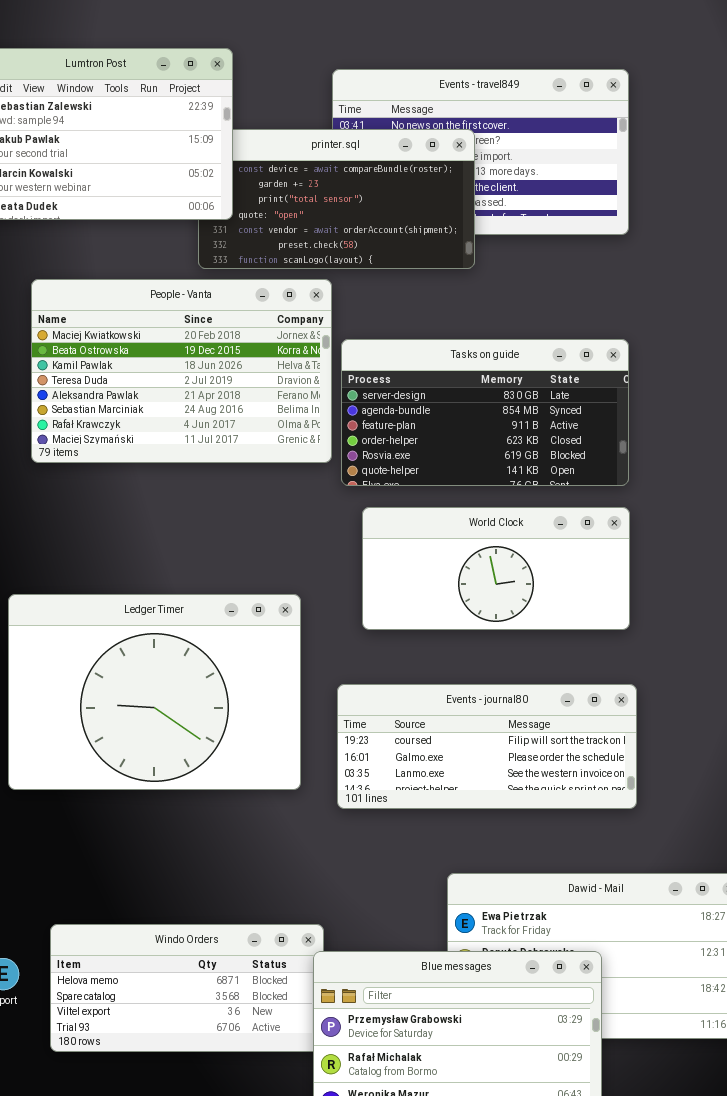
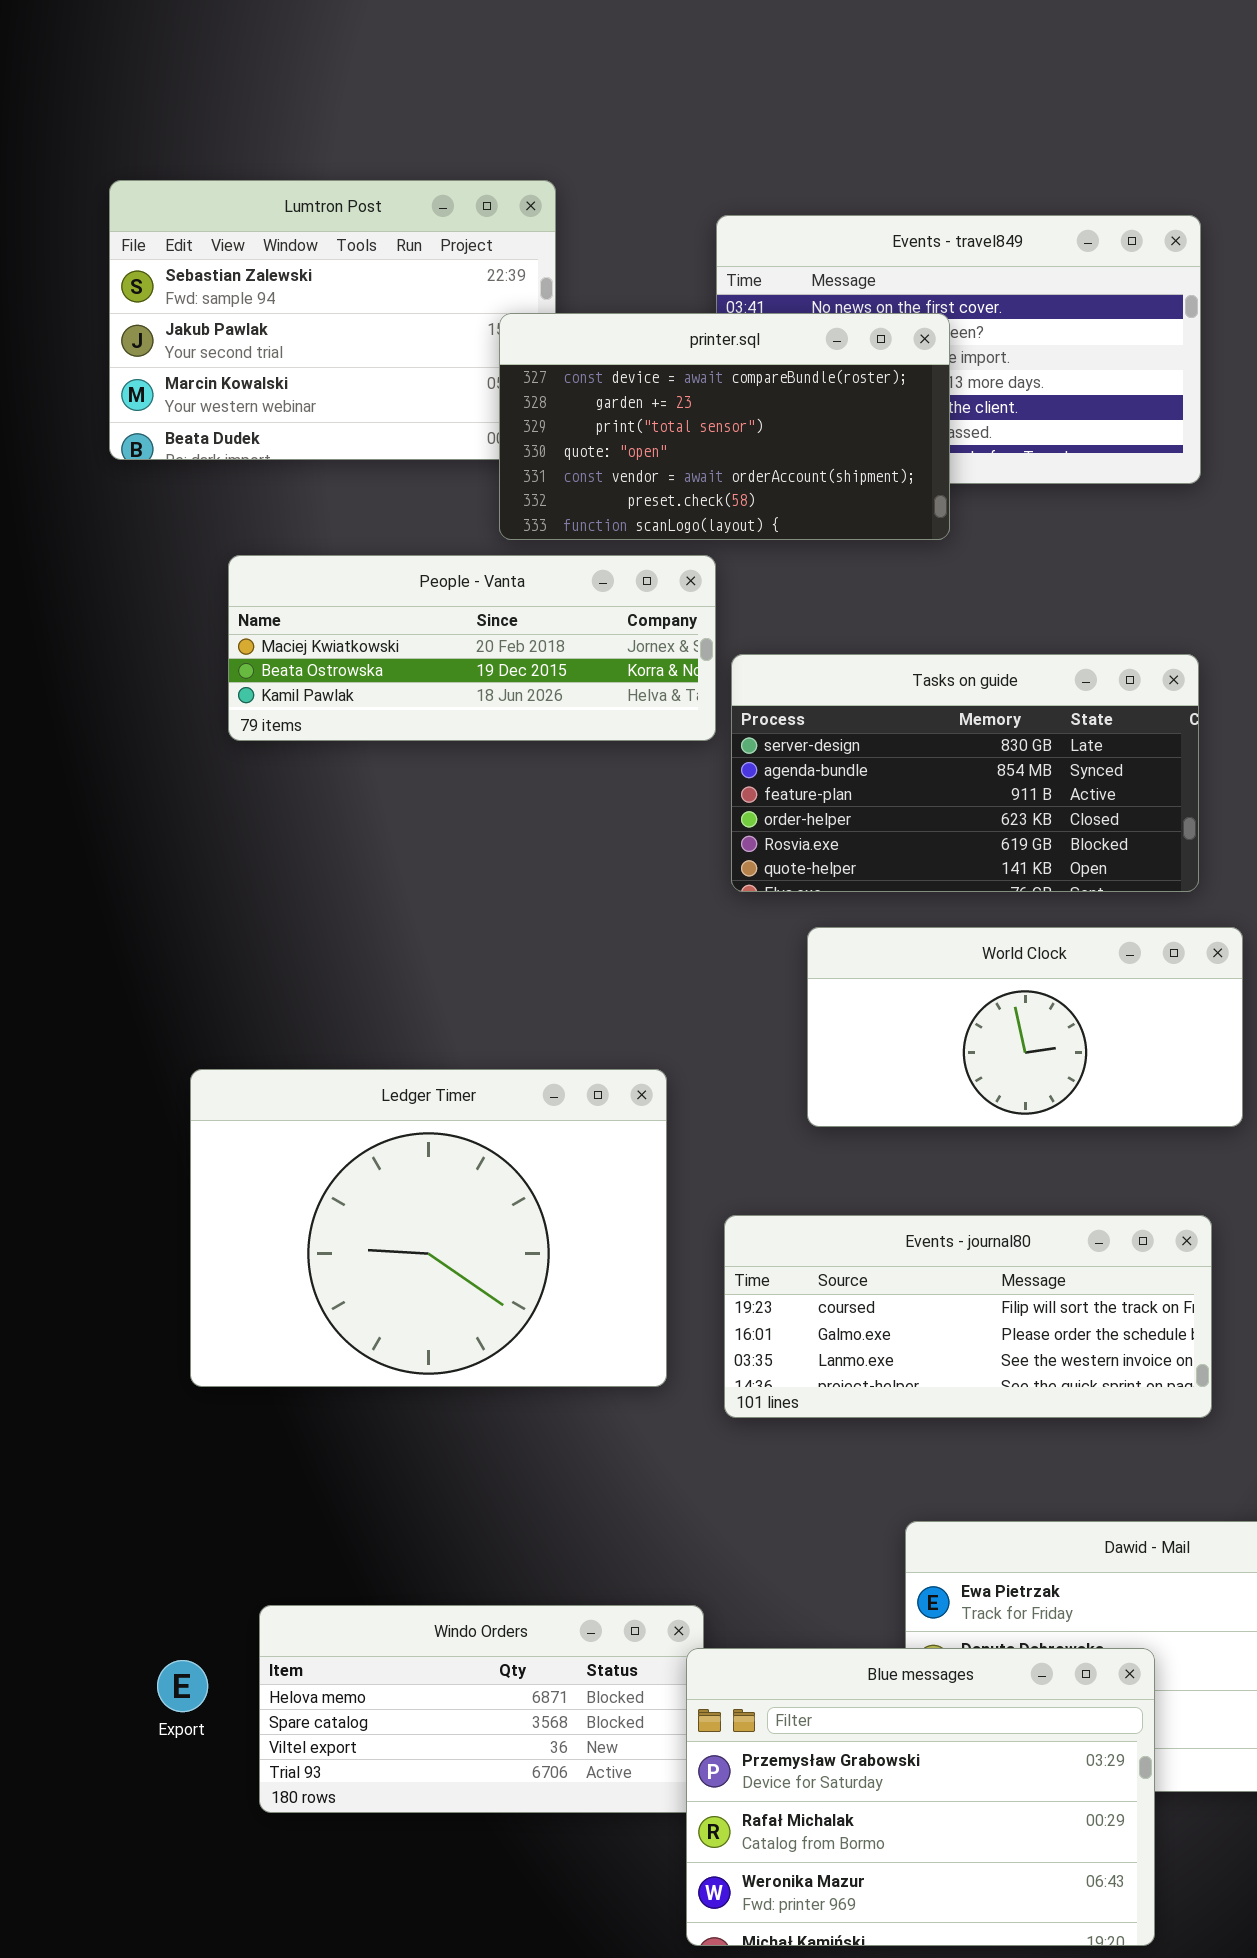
printer.sql: [198,129,475,269] -> [499,313,950,540], raised
People - Vanta: [31,279,332,463] -> [228,555,716,741], resized
World Clock: [362,507,630,630] -> [807,927,1243,1127], moved

